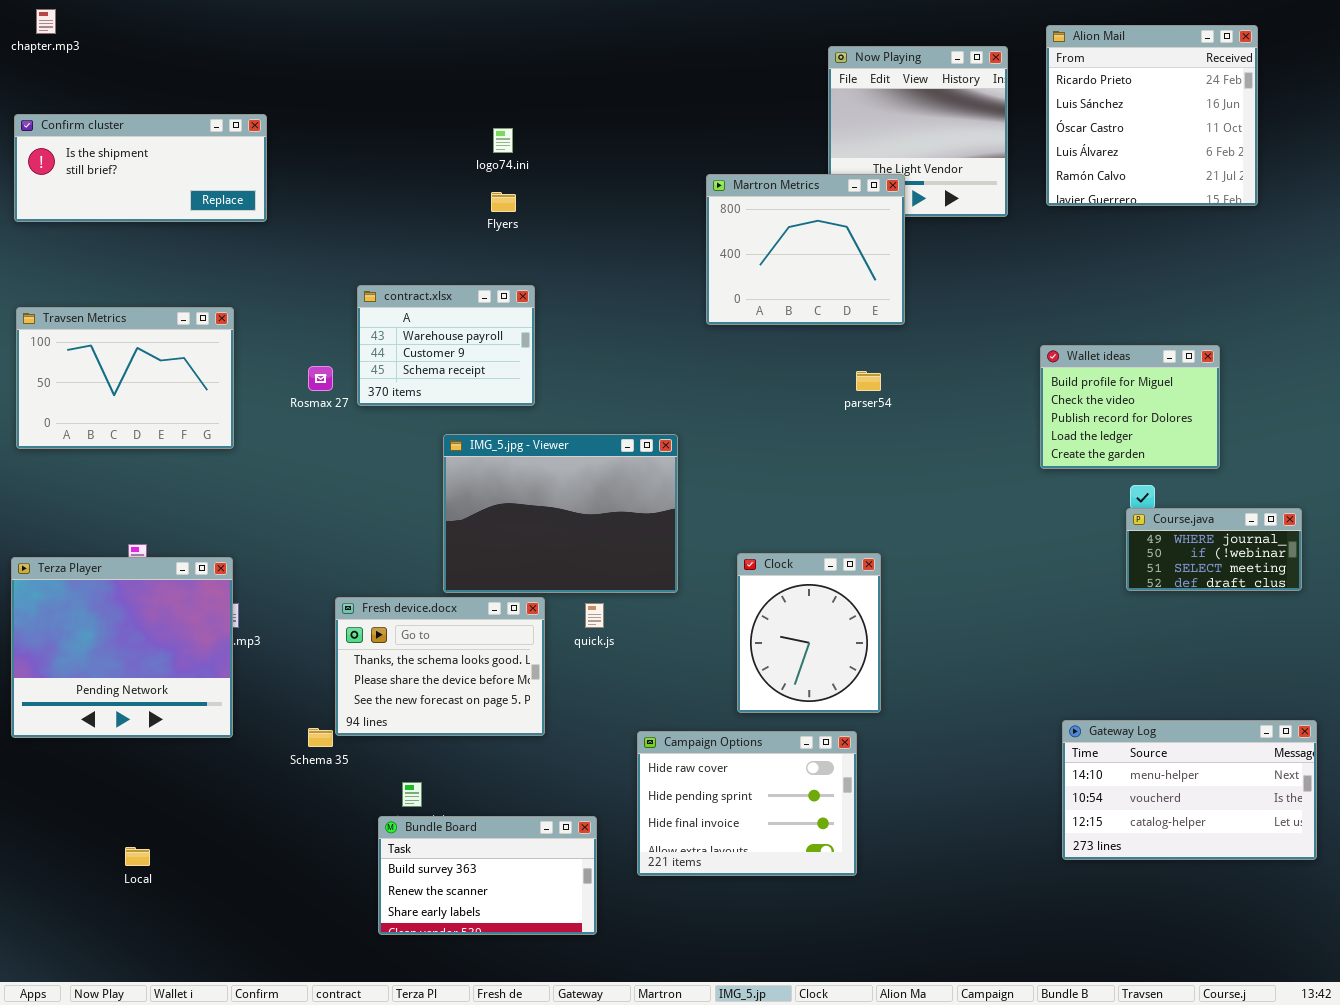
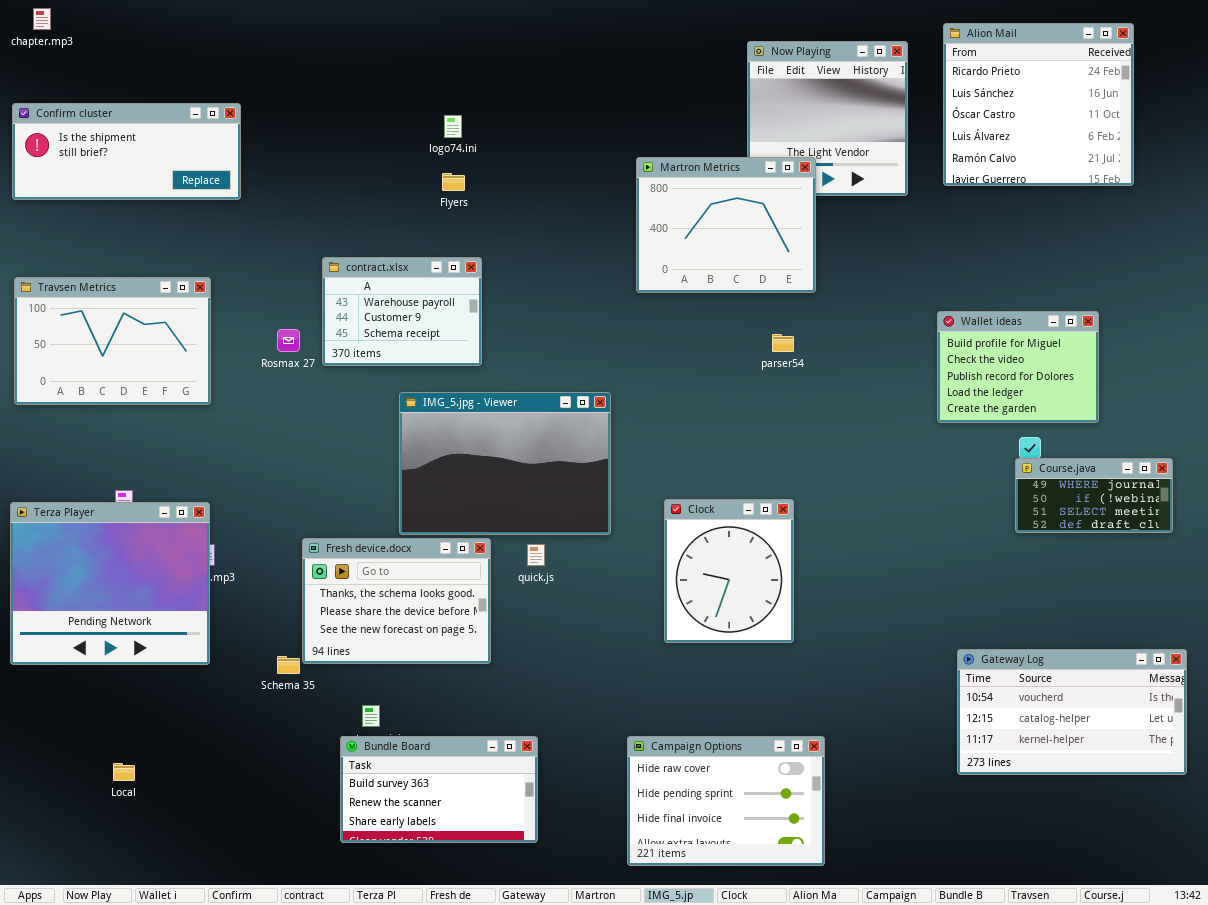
Gateway Log: [1062,720,1317,860] -> [957,649,1187,775], scrolled down 1 row
Campaign Options: [637,731,857,876] -> [627,736,825,866], moved

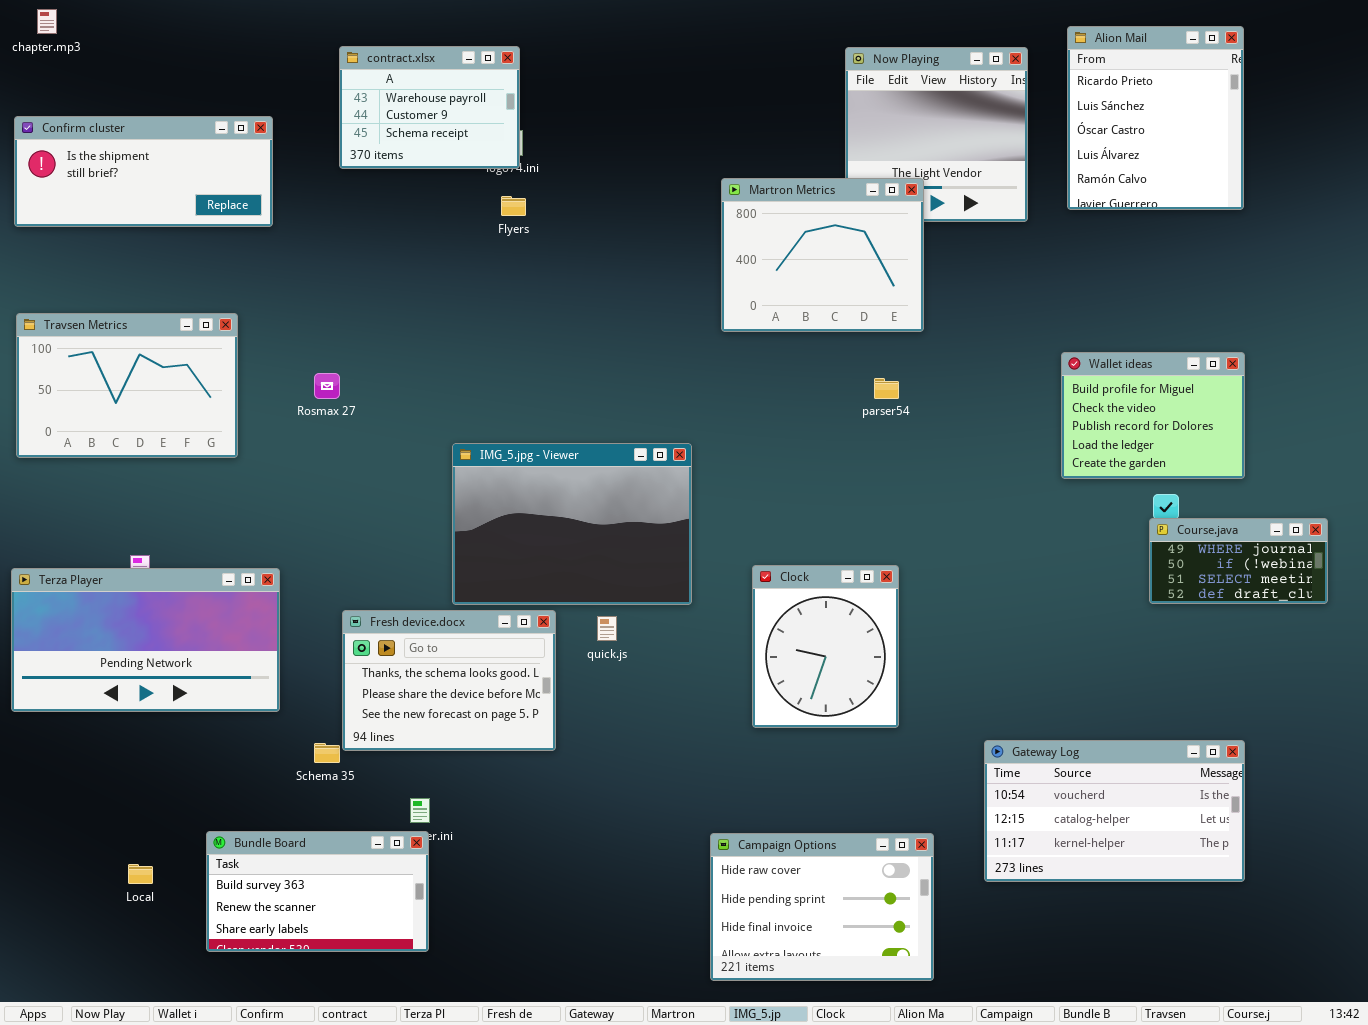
Alion Mail: [943,23,1134,186] -> [1067,26,1244,210], resized
contract.xlsx: [322,257,482,366] -> [339,46,520,169], moved
Terza Player: [10,502,210,665] -> [11,568,280,712], resized
Gateway Log: [957,649,1187,775] -> [984,740,1245,882], moved
Bundle Board: [340,736,538,843] -> [206,831,429,952], moved

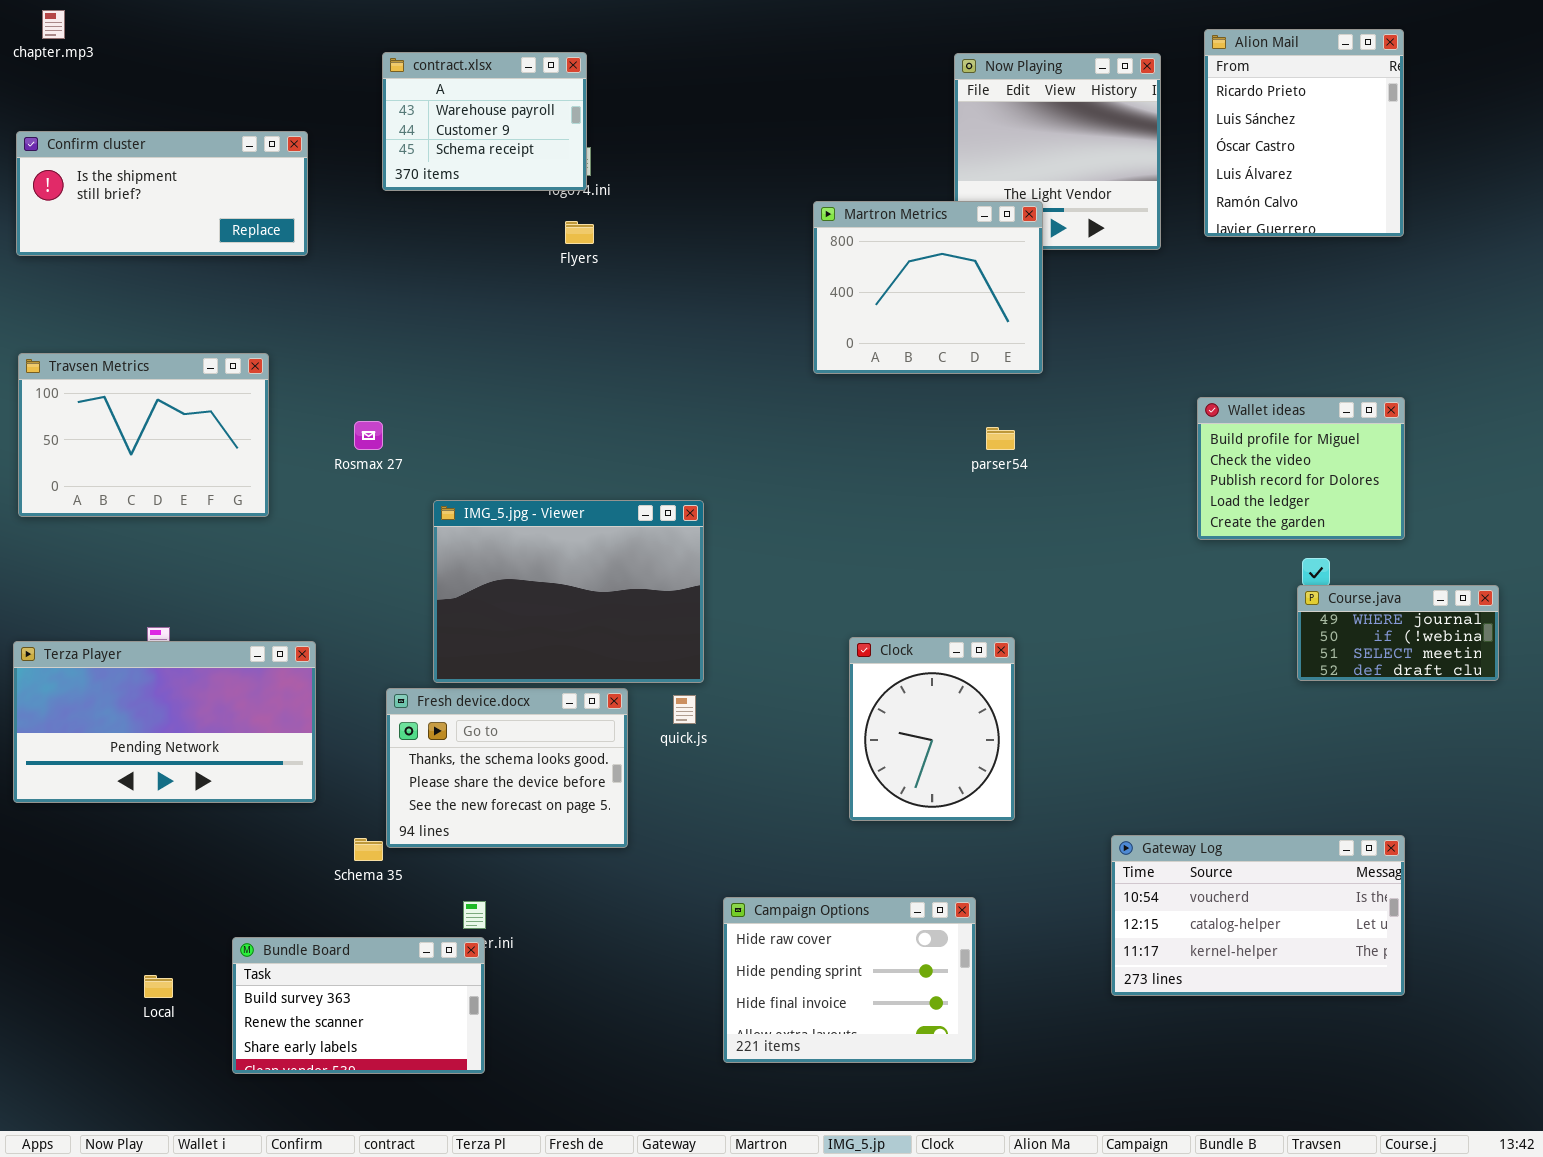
IMG_5.jpg - Viewer: [452,443,692,605] -> [433,500,704,683], moved
Campaign Options: [710,833,934,981] -> [723,897,976,1063], moved

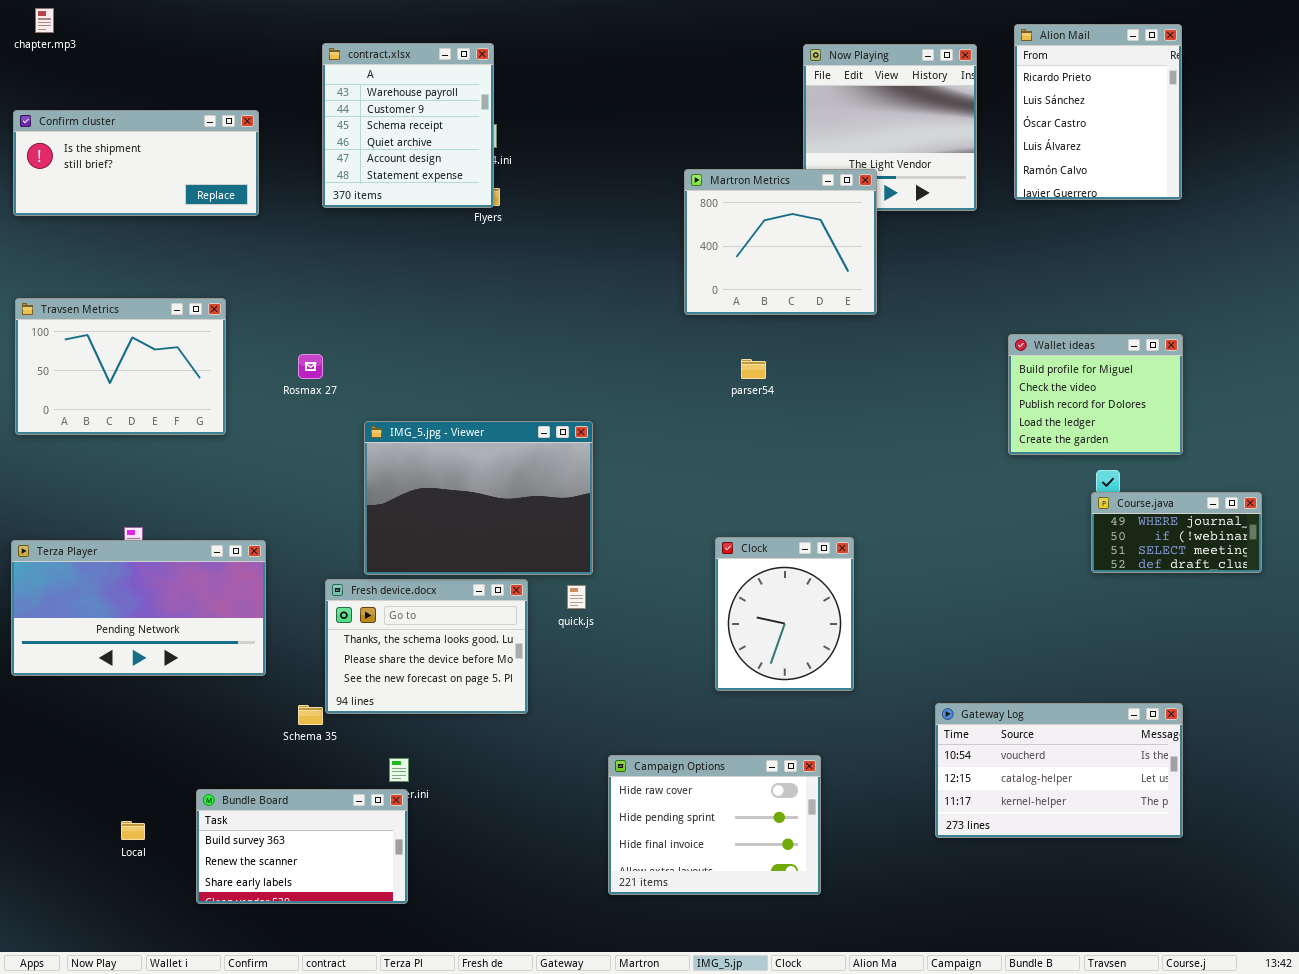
contract.xlsx: [382,52,587,191] -> [322,43,494,208], resized
parser54: [986,427,1015,450] -> [741,359,766,379], moved

